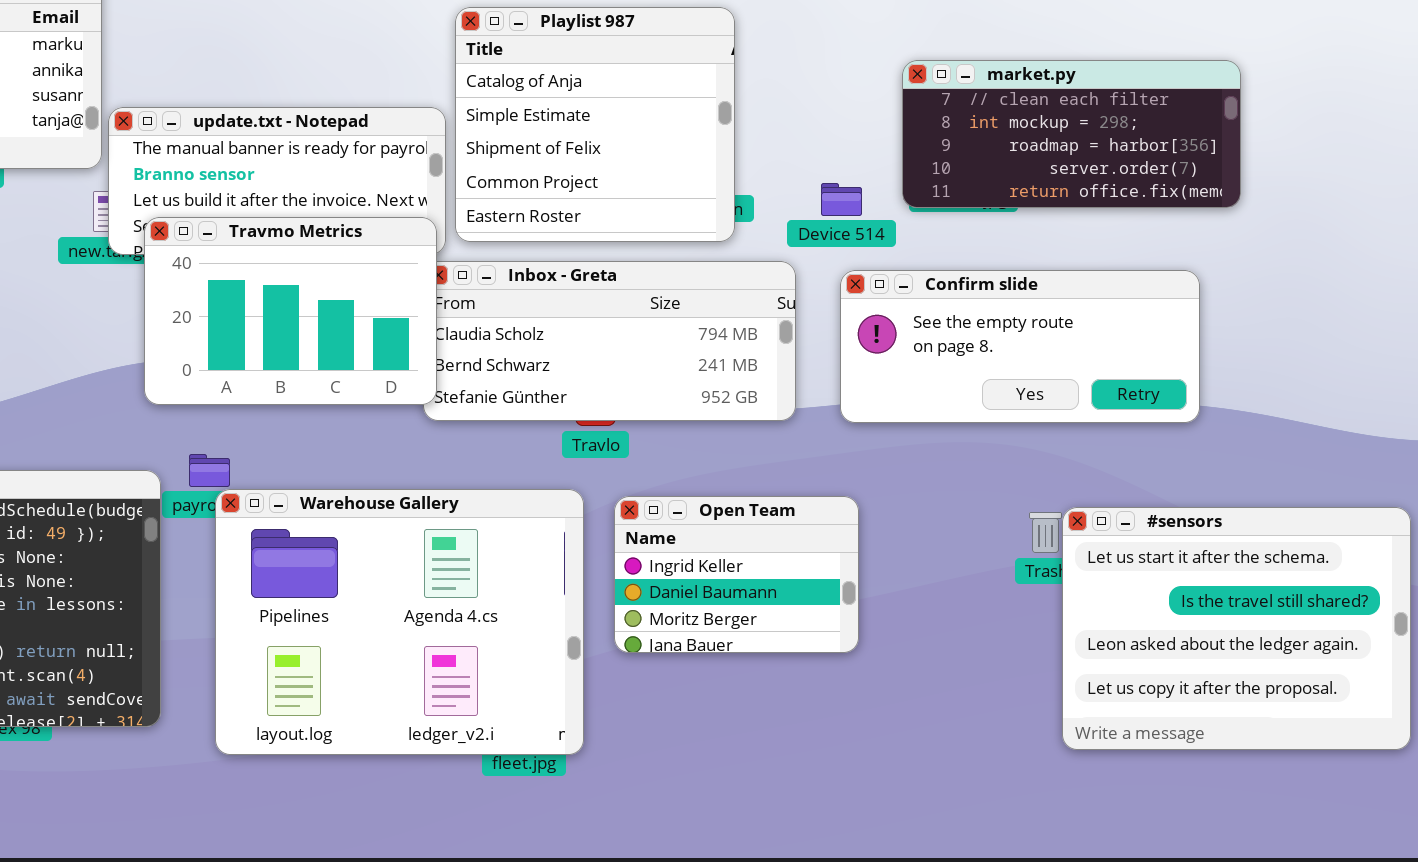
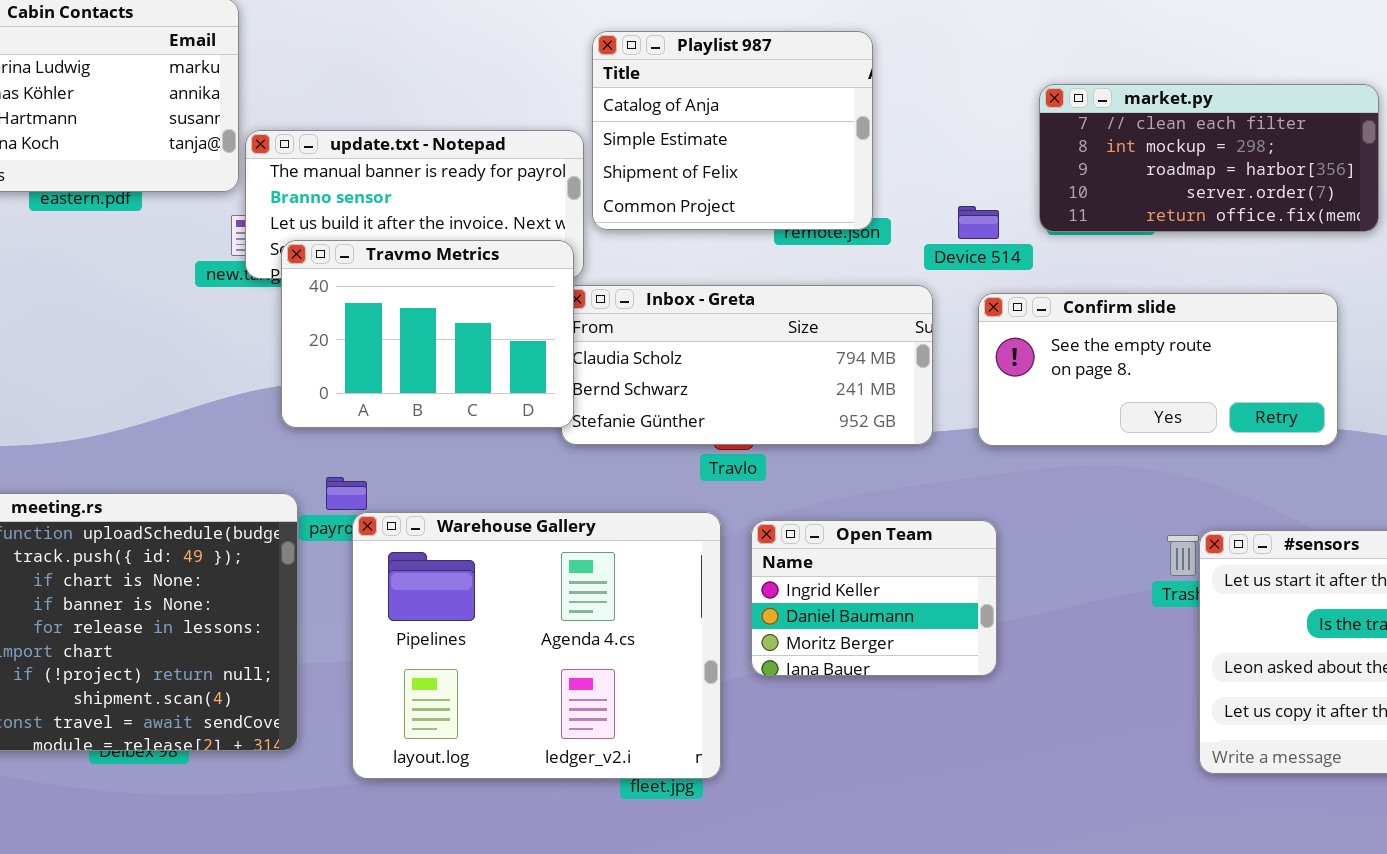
Playlist 987: [455,7,735,242] -> [592,31,873,230], resized

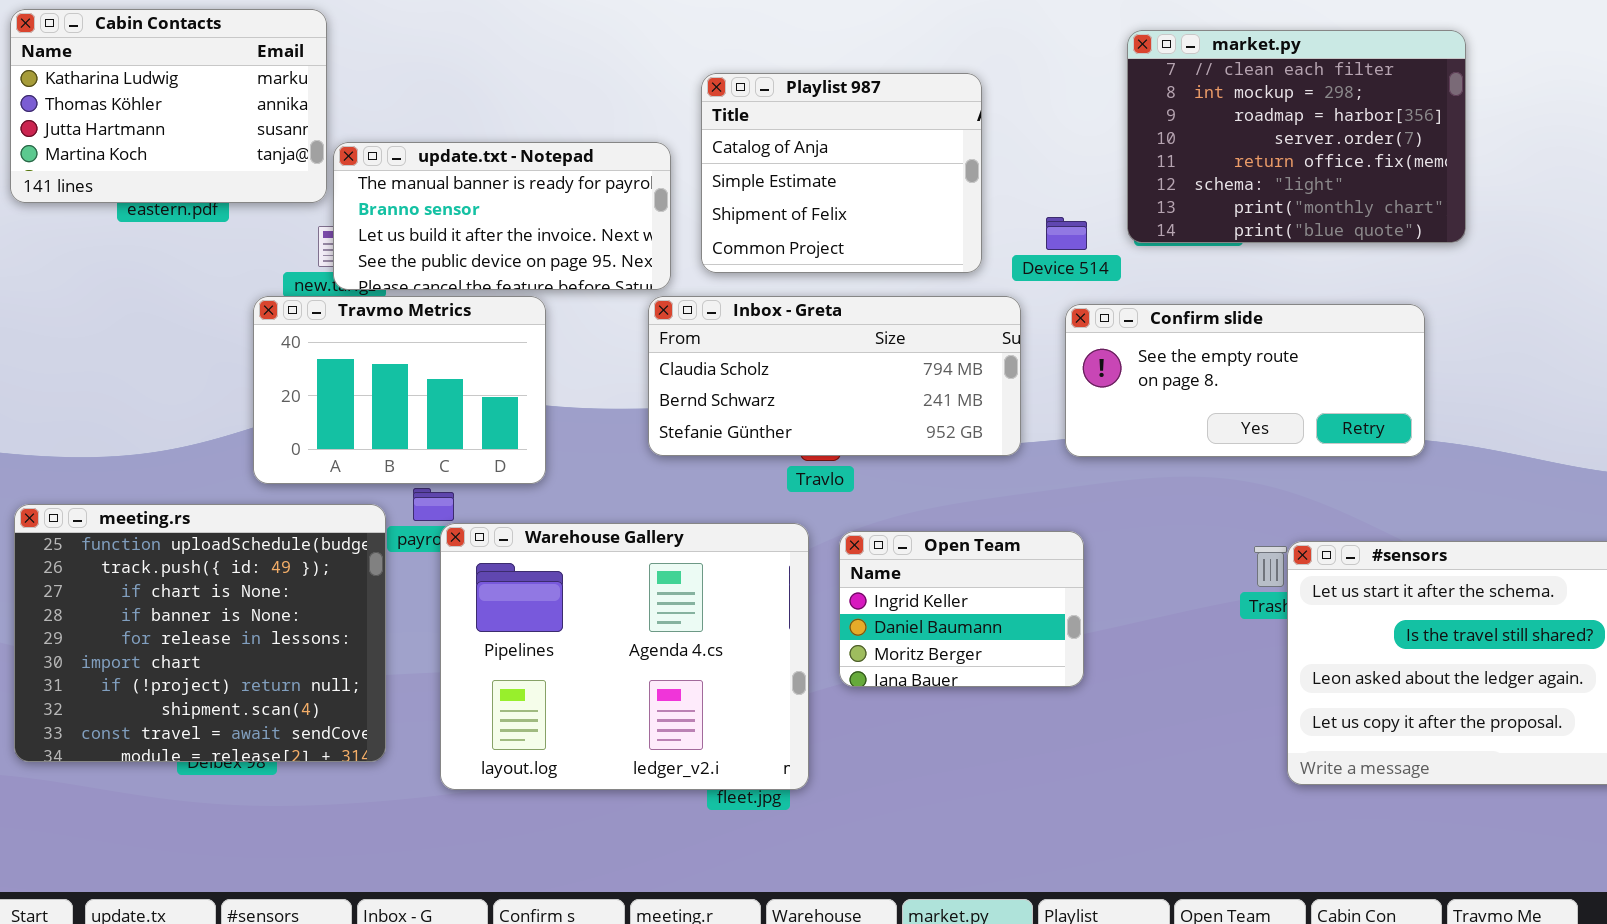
Playlist 987: [592,31,873,230] -> [701,73,982,273], moved
market.py: [1039,84,1379,232] -> [1127,30,1466,243], resized
Travmo Metrics: [281,240,574,428] -> [253,296,546,484], moved

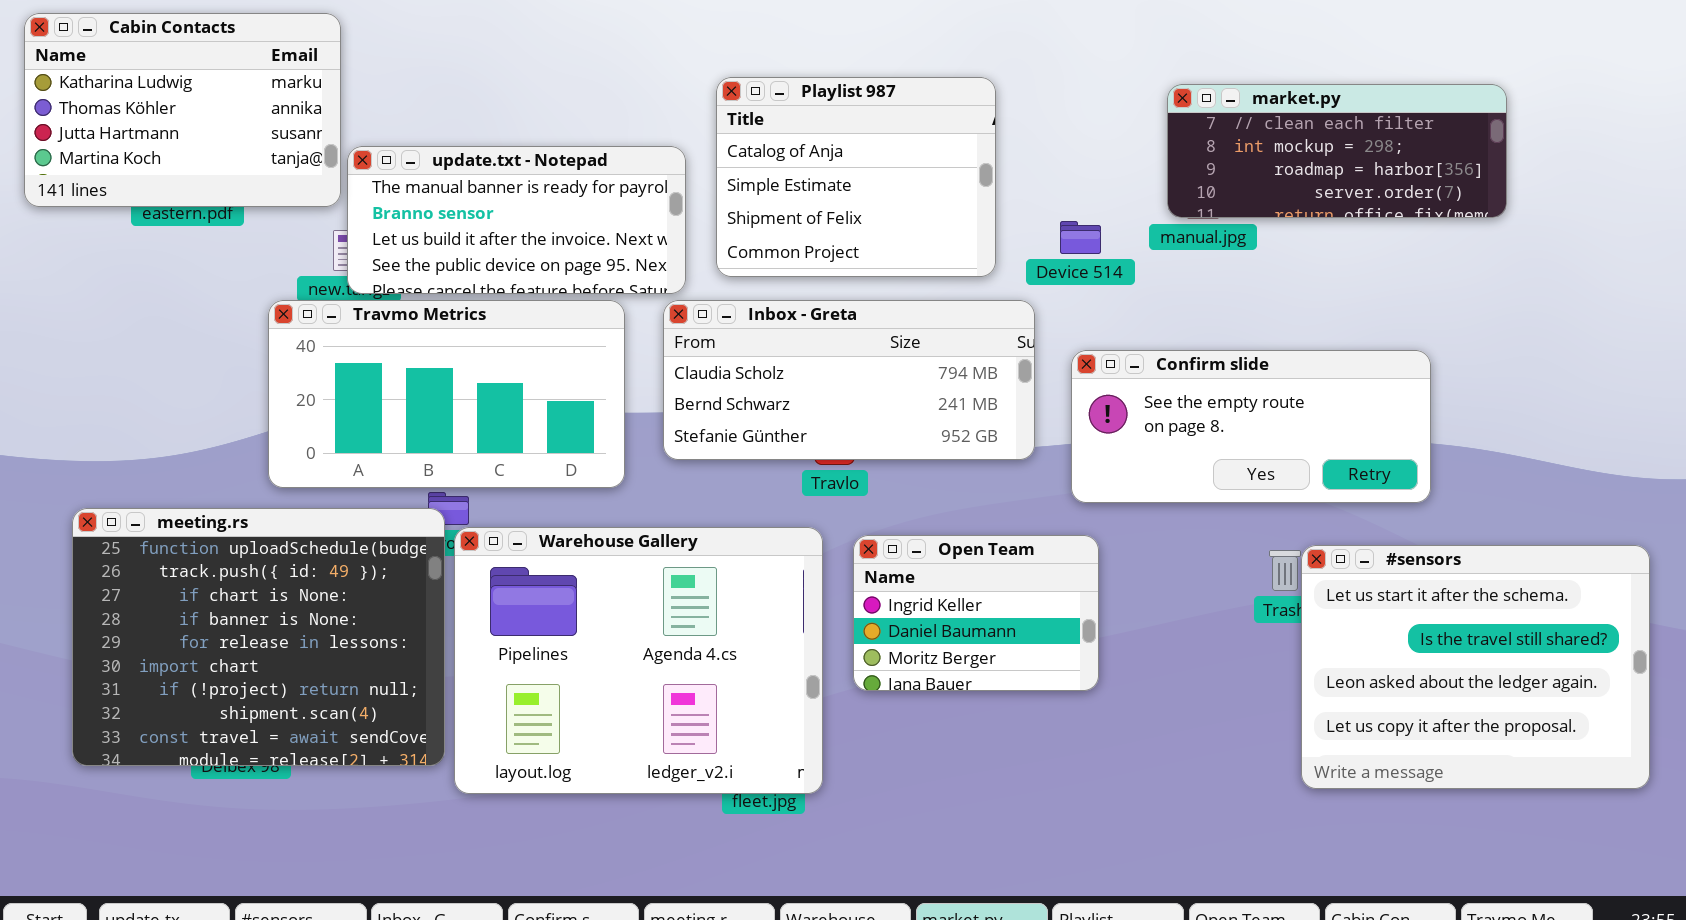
market.py: [1127,30,1466,243] -> [1167,84,1507,218], moved, resized
Travmo Metrics: [253,296,546,484] -> [268,300,625,488], resized
Confirm slide: [1065,304,1425,457] -> [1071,350,1431,503], moved
meeting.rs: [14,504,386,762] -> [72,508,445,766], moved

